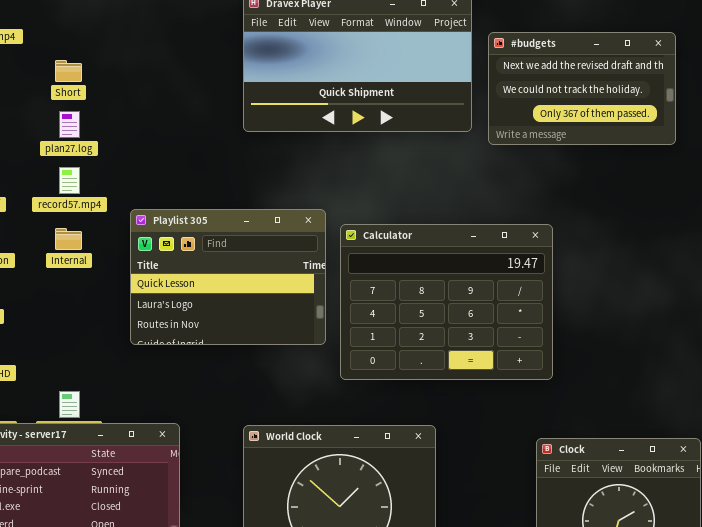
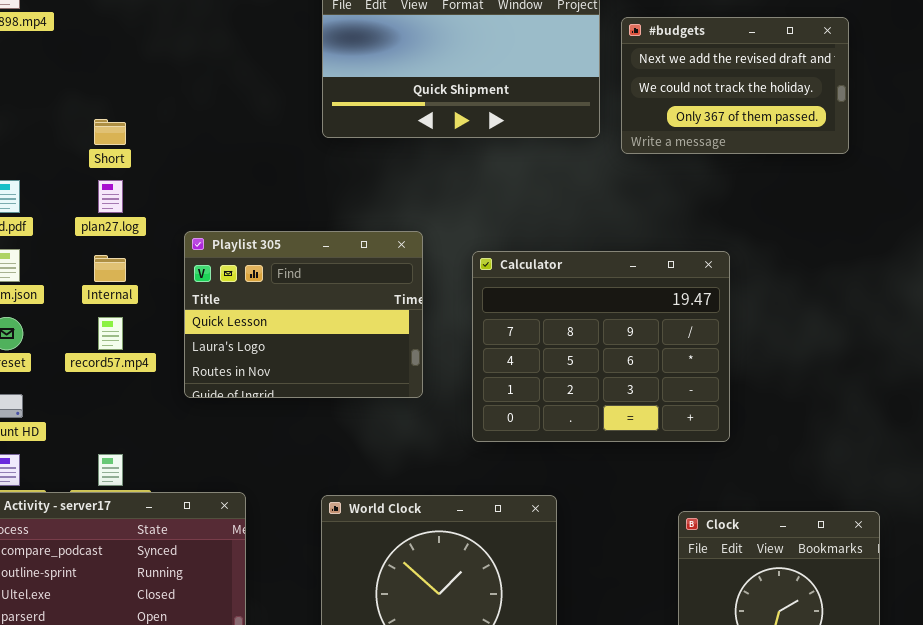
Short: [55,60,82,82] -> [94,119,126,145], moved
plan27.log: [59,111,80,138] -> [98,180,123,213], moved
record57.mp4: [59,167,80,194] -> [98,317,123,350], moved
Calculator: [340,224,553,380] -> [472,251,730,442], moved

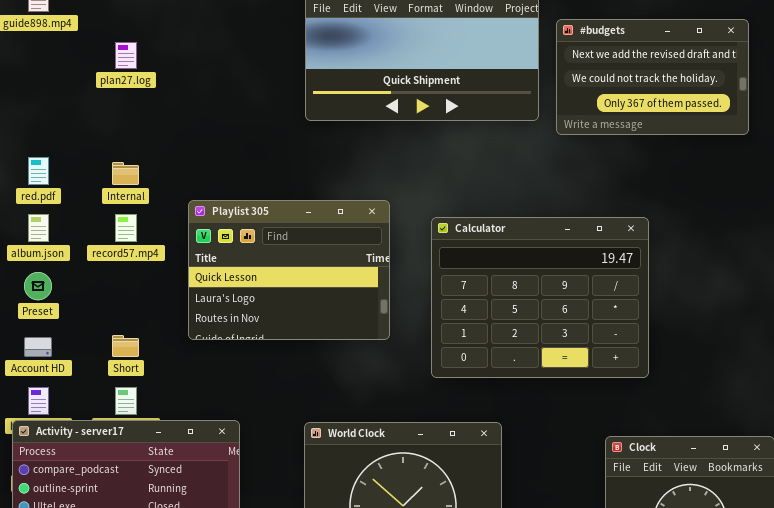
Short: [94,119,126,145] -> [112,335,139,357], moved
plan27.log: [98,180,123,213] -> [115,42,137,69], moved
Internal: [94,255,126,282] -> [112,162,139,185], moved
record57.mp4: [98,317,123,350] -> [115,214,137,242], moved

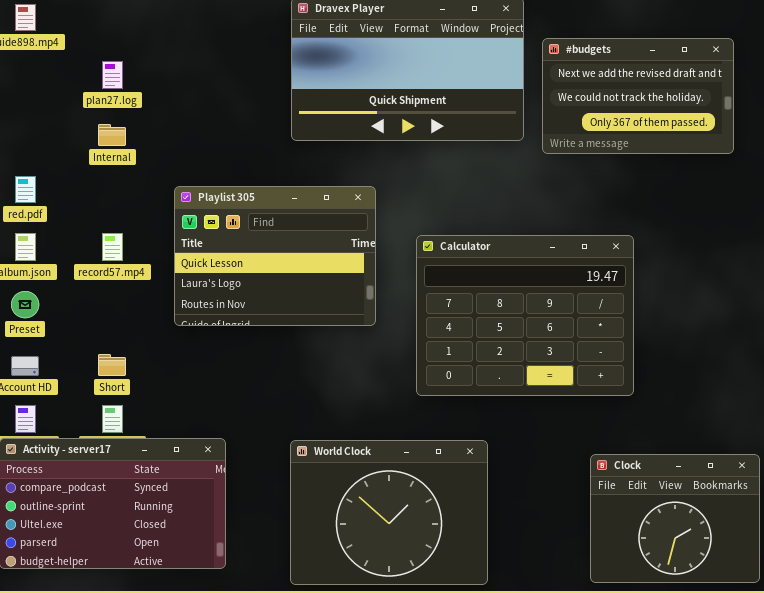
Internal: [112,162,139,185] -> [98,124,126,146], moved
Playlist 305: [188,200,390,340] -> [174,186,376,326], moved

